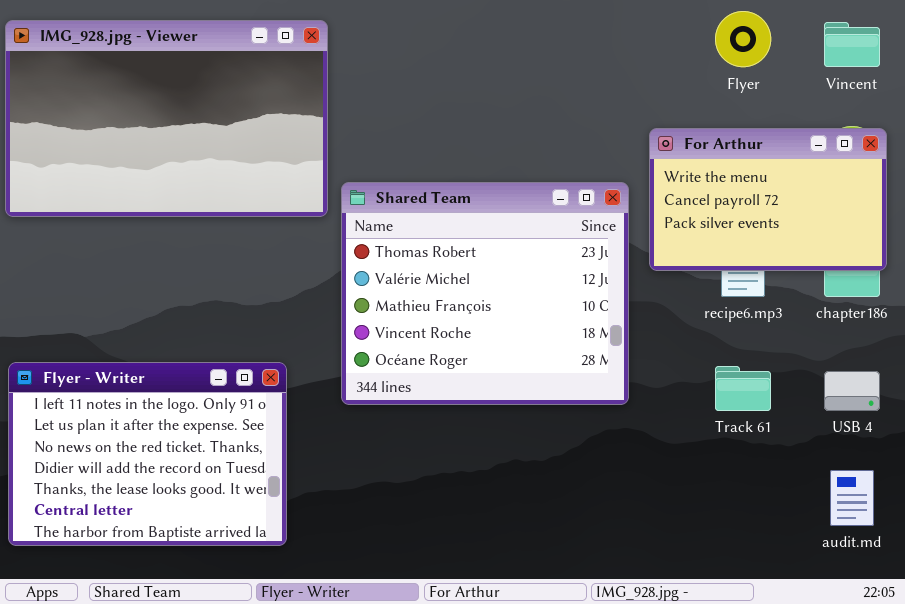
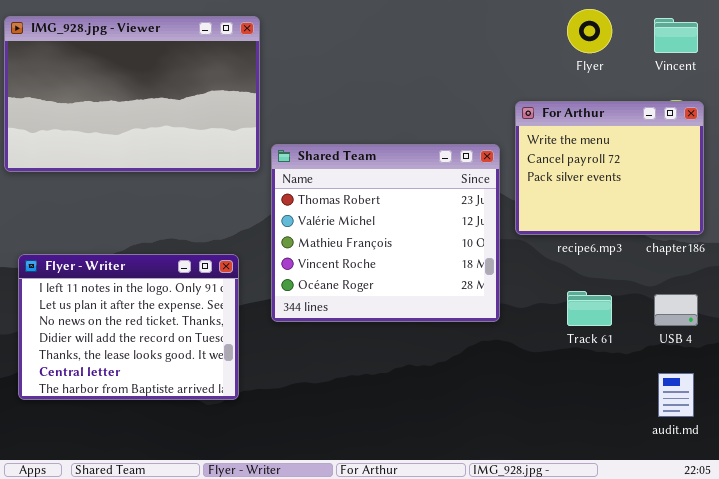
For Arthur: [649,128,887,271] -> [515,101,704,235], resized
Flyer - Writer: [8,362,287,546] -> [18,254,239,400], moved

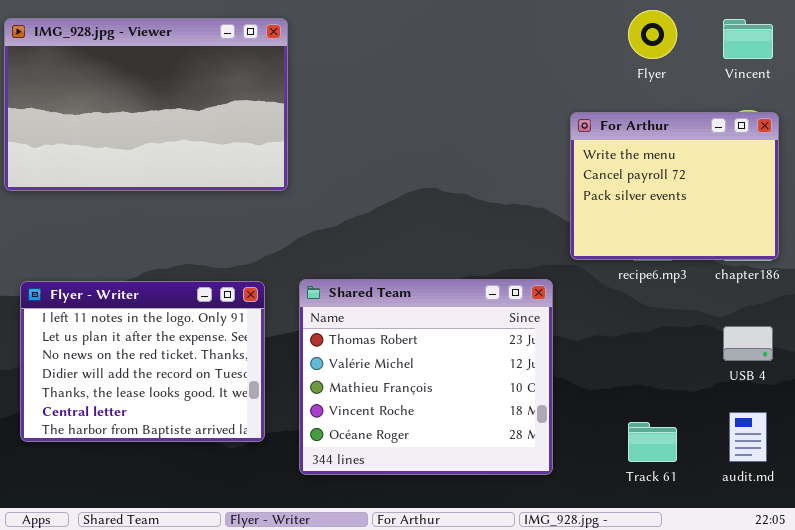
Shared Team: [271,144,500,322] -> [299,279,553,475], moved
Track 61: [567,291,612,326] -> [628,422,677,462], moved

